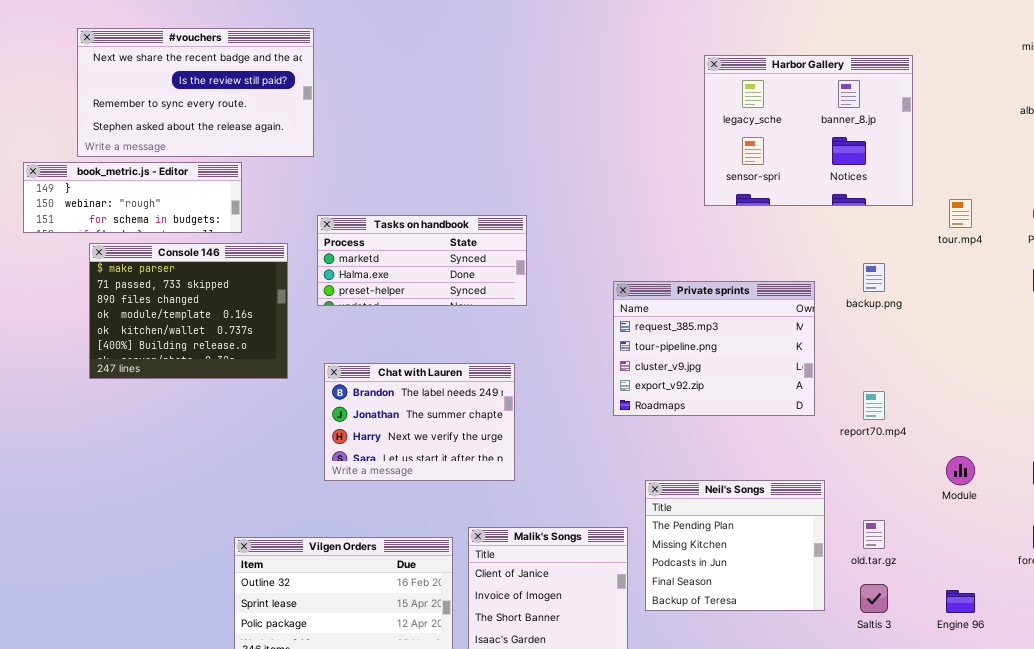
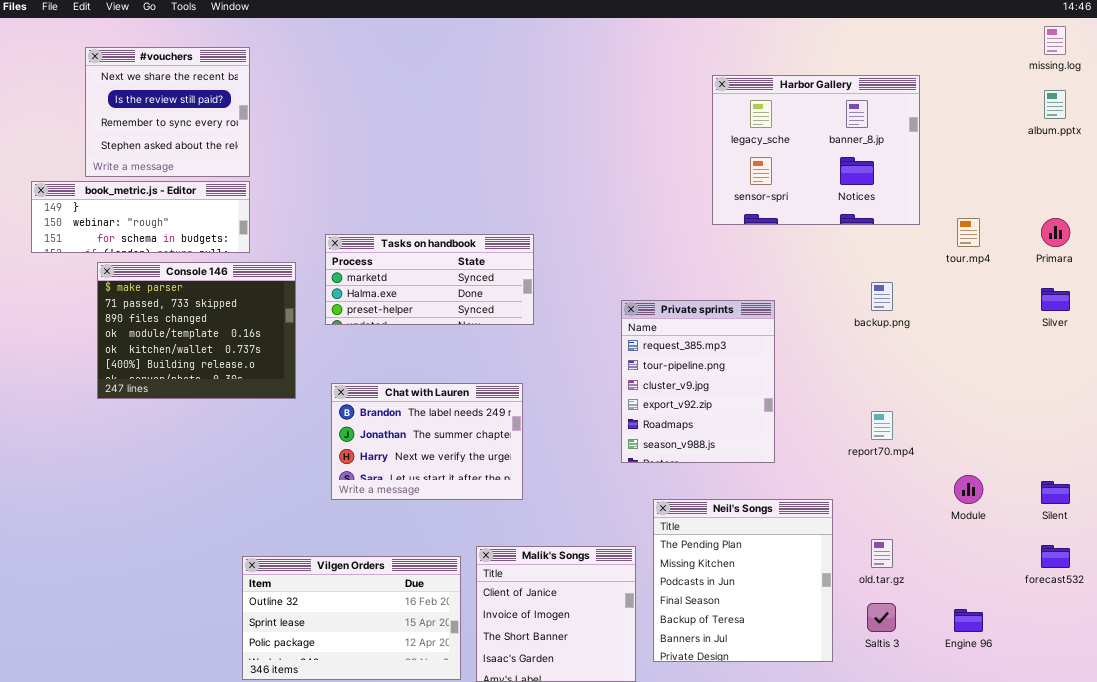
#vouchers: [77,28,314,157] -> [85,47,250,177], resized
Private sprints: [613,281,815,416] -> [621,300,775,463], resized
Neil's Songs: [645,480,825,611] -> [653,499,833,662], resized

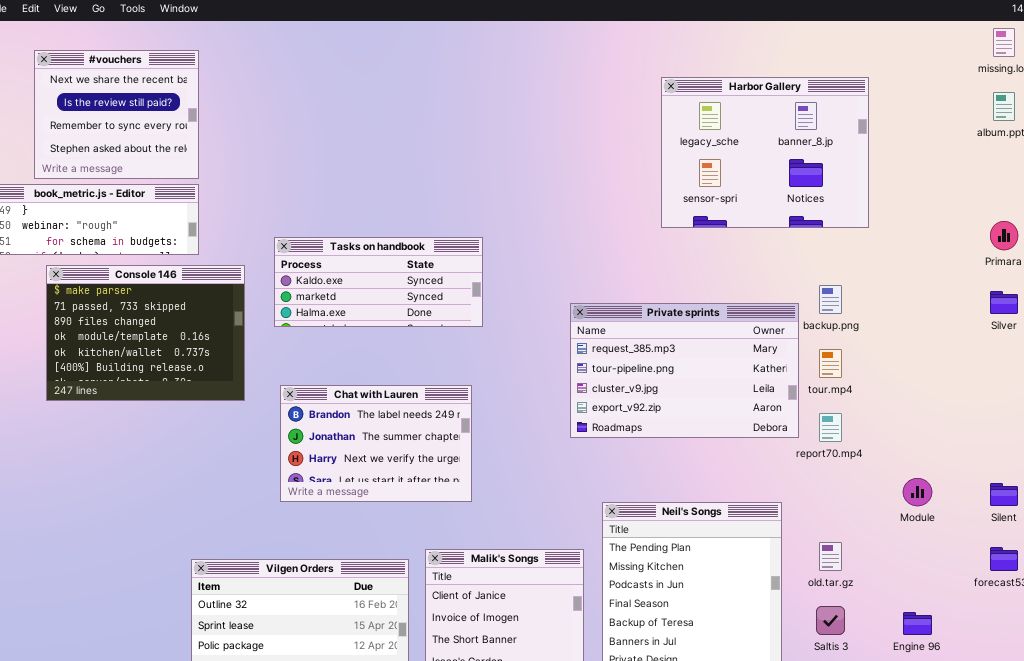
tour.mp4: [957,218,980,247] -> [819,349,842,378], moved
Tasks on handbook: [325,234,534,325] -> [274,237,483,327], scrolled up 1 row
Private sprints: [621,300,775,463] -> [570,303,799,438], resized

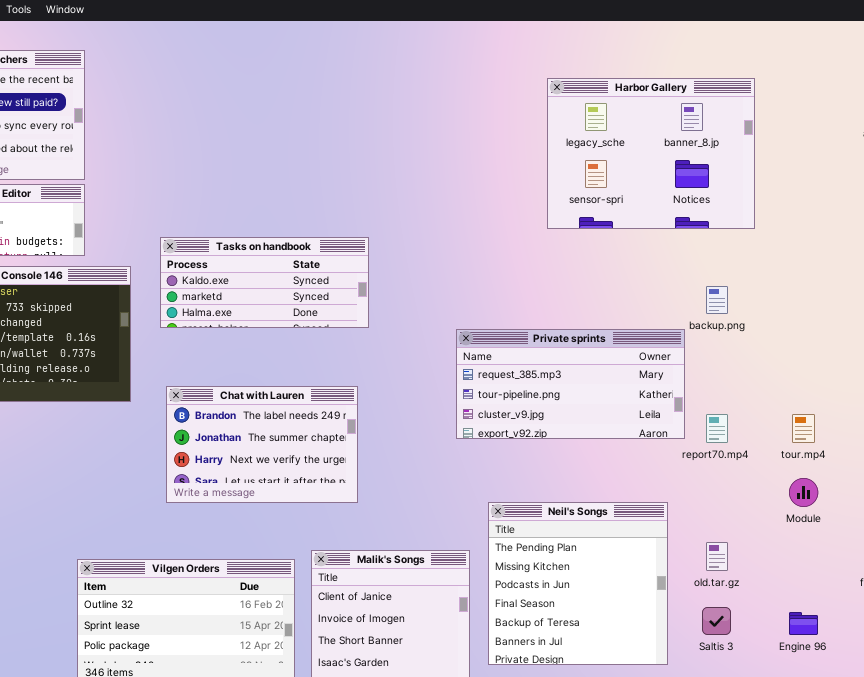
Private sprints: [570,303,799,438] -> [456,329,685,439], resized
tour.mp4: [819,349,842,378] -> [792,414,815,443], moved

